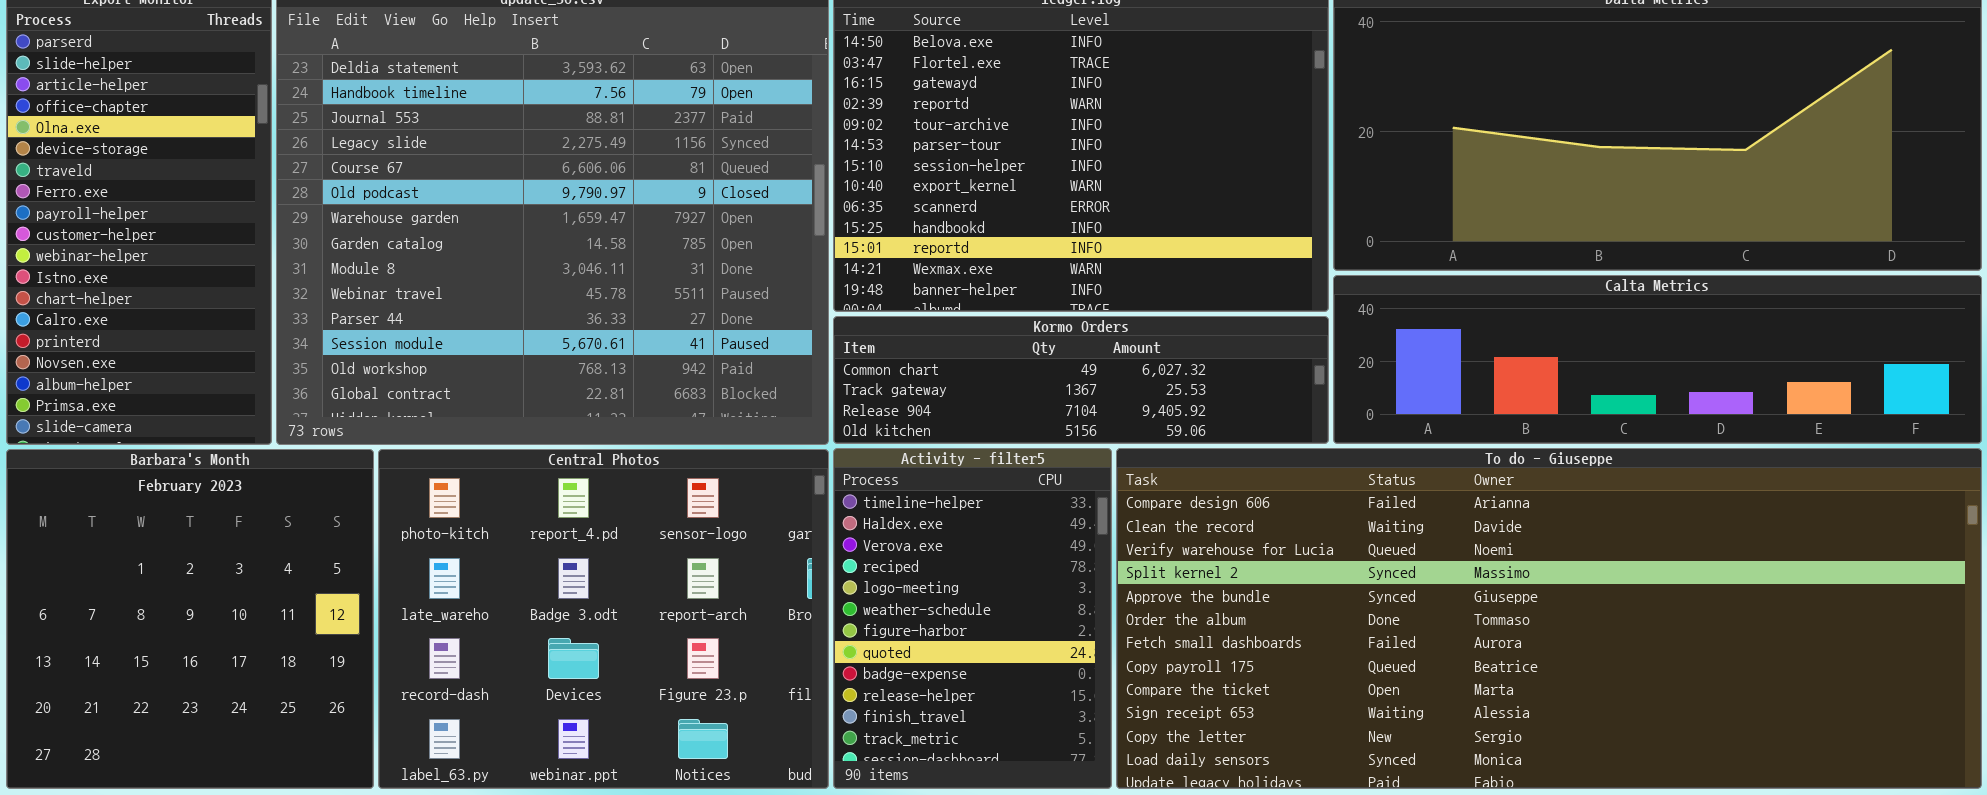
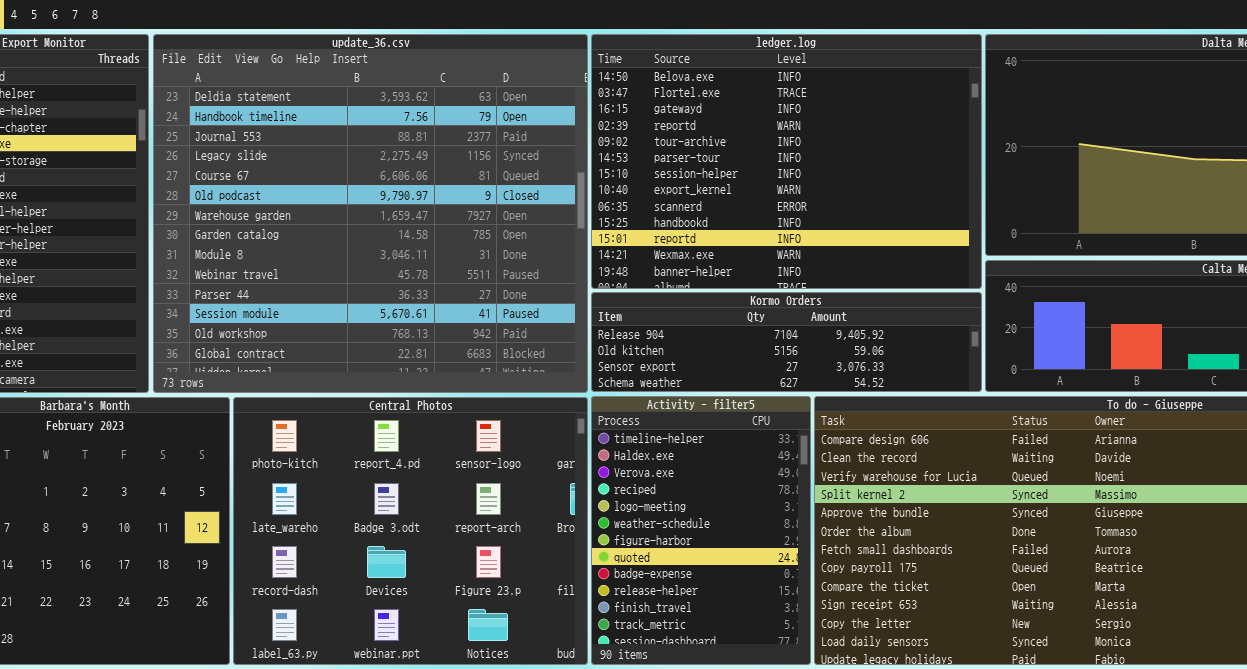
Kormo Orders: [833,316,1329,444] -> [591,292,982,392], scrolled down 2 rows

